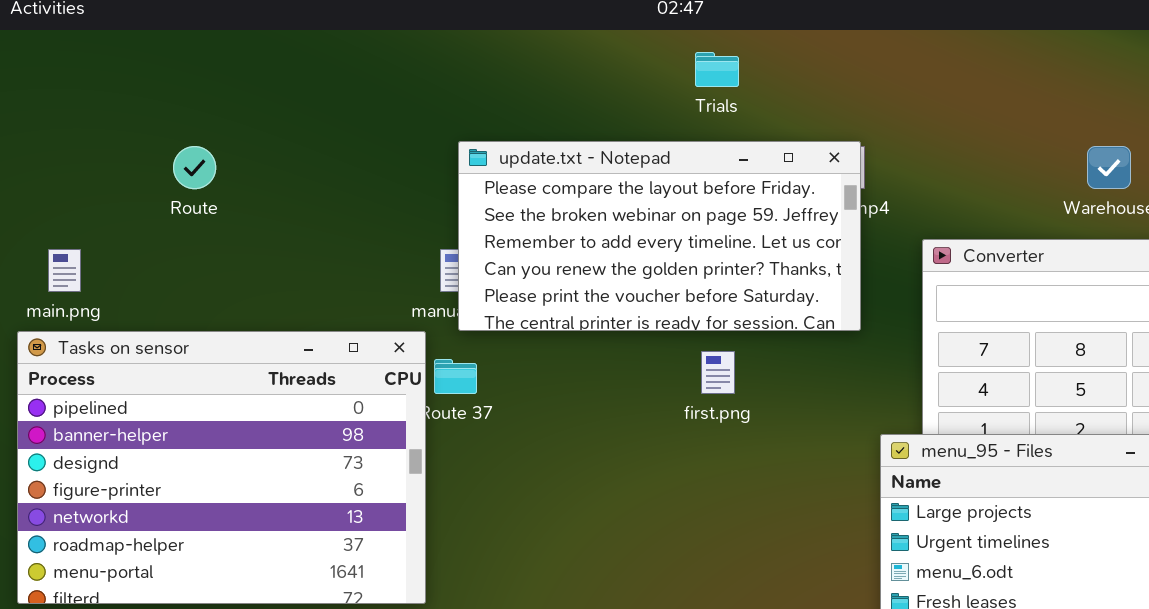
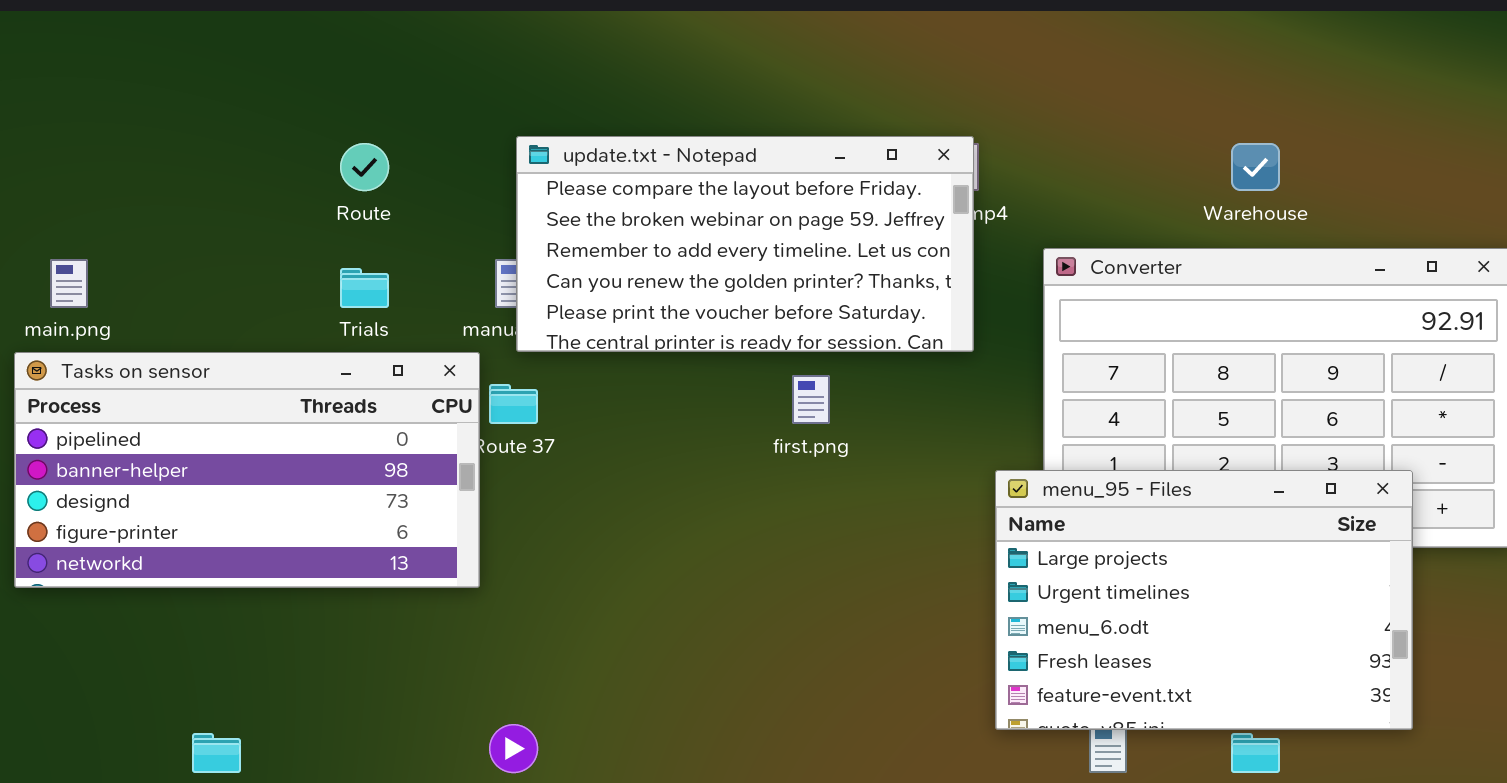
Trials: [695,52,739,87] -> [340,268,389,308], moved
Route: [173,146,216,189] -> [340,143,389,191], moved
Tasks on sensor: [17,331,426,604] -> [14,352,480,588], resized

